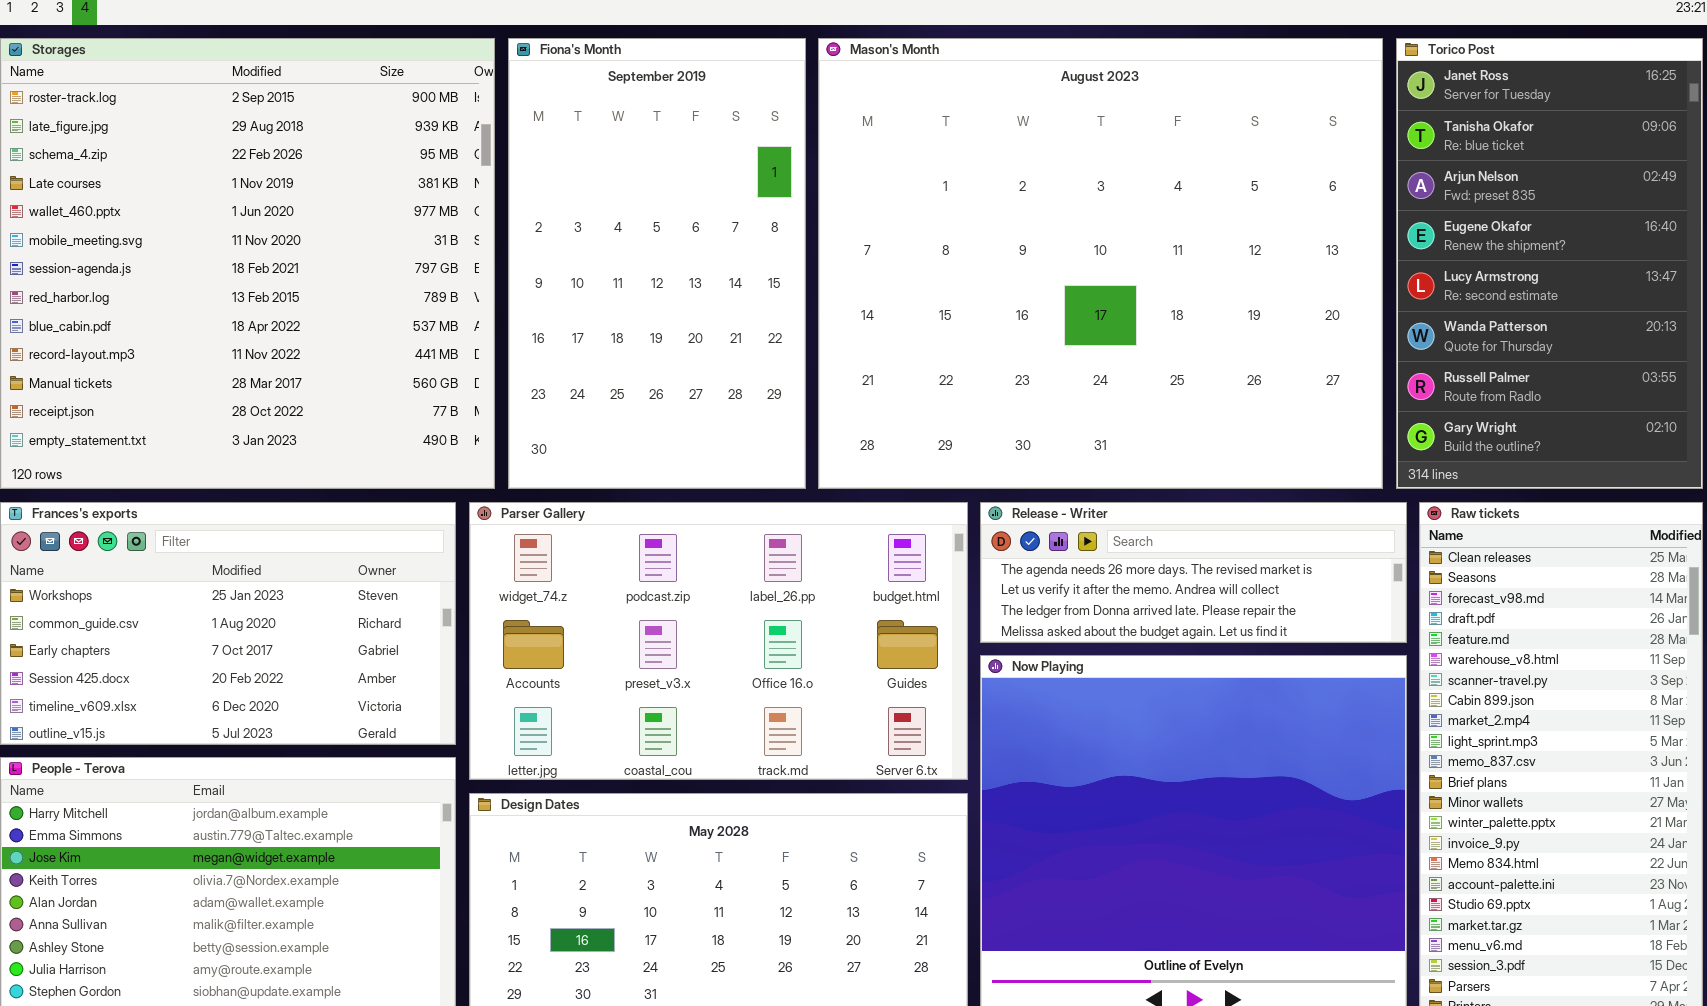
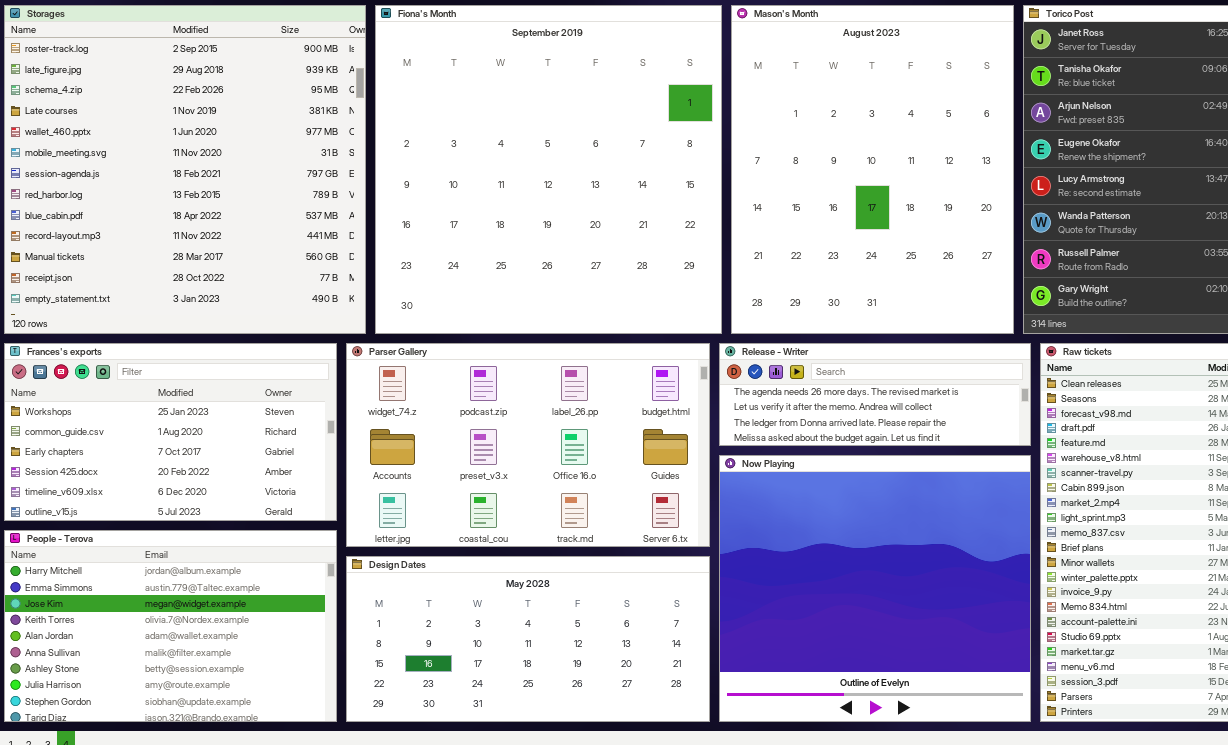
Fiona's Month: [508,38,806,489] -> [375,5,722,334], resized
Mason's Month: [818,38,1383,489] -> [731,5,1014,334], resized

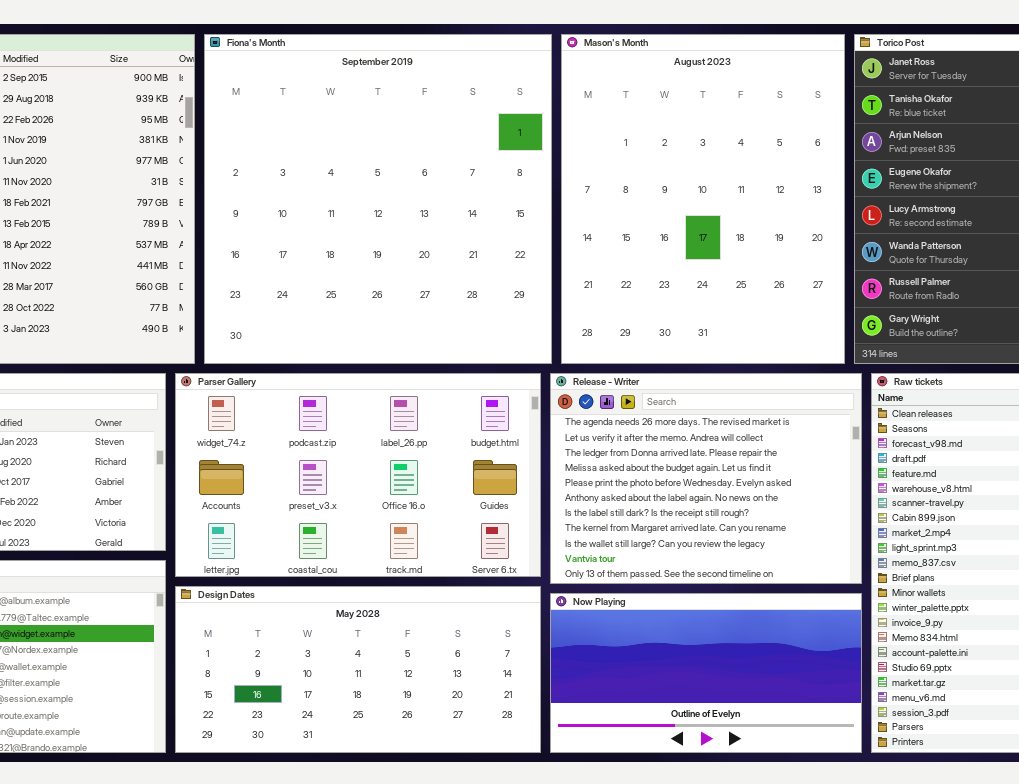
Release - Writer: [719,343,1031,446] -> [550,373,862,584], resized
Now Playing: [719,455,1031,722] -> [550,593,862,753], resized

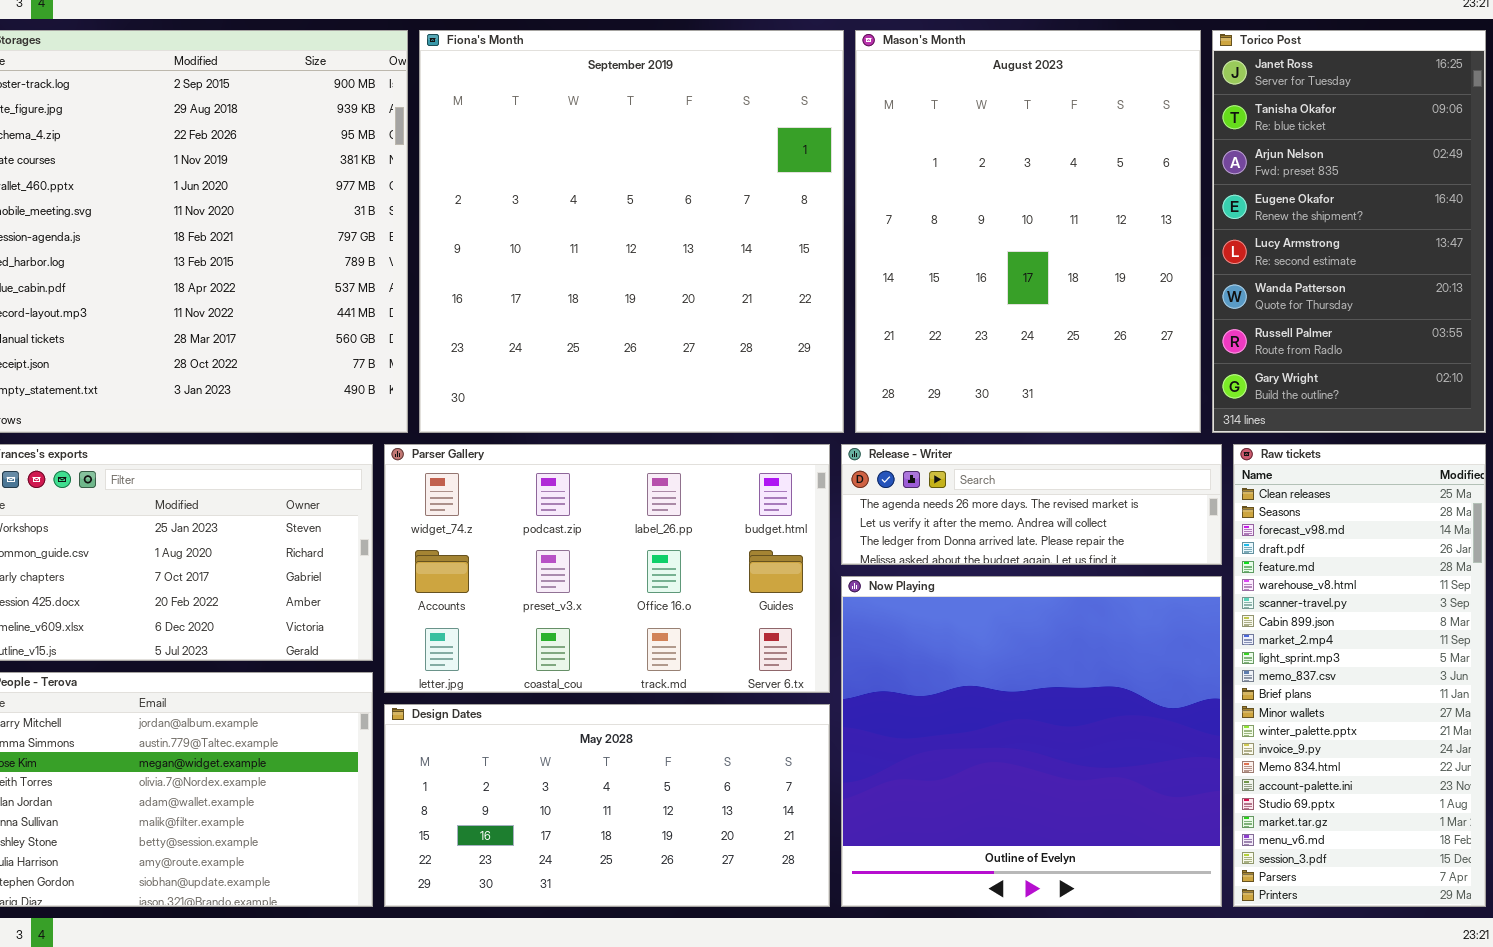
Release - Writer: [550,373,862,584] -> [841,444,1222,565], resized
Now Playing: [550,593,862,753] -> [841,576,1222,907], resized

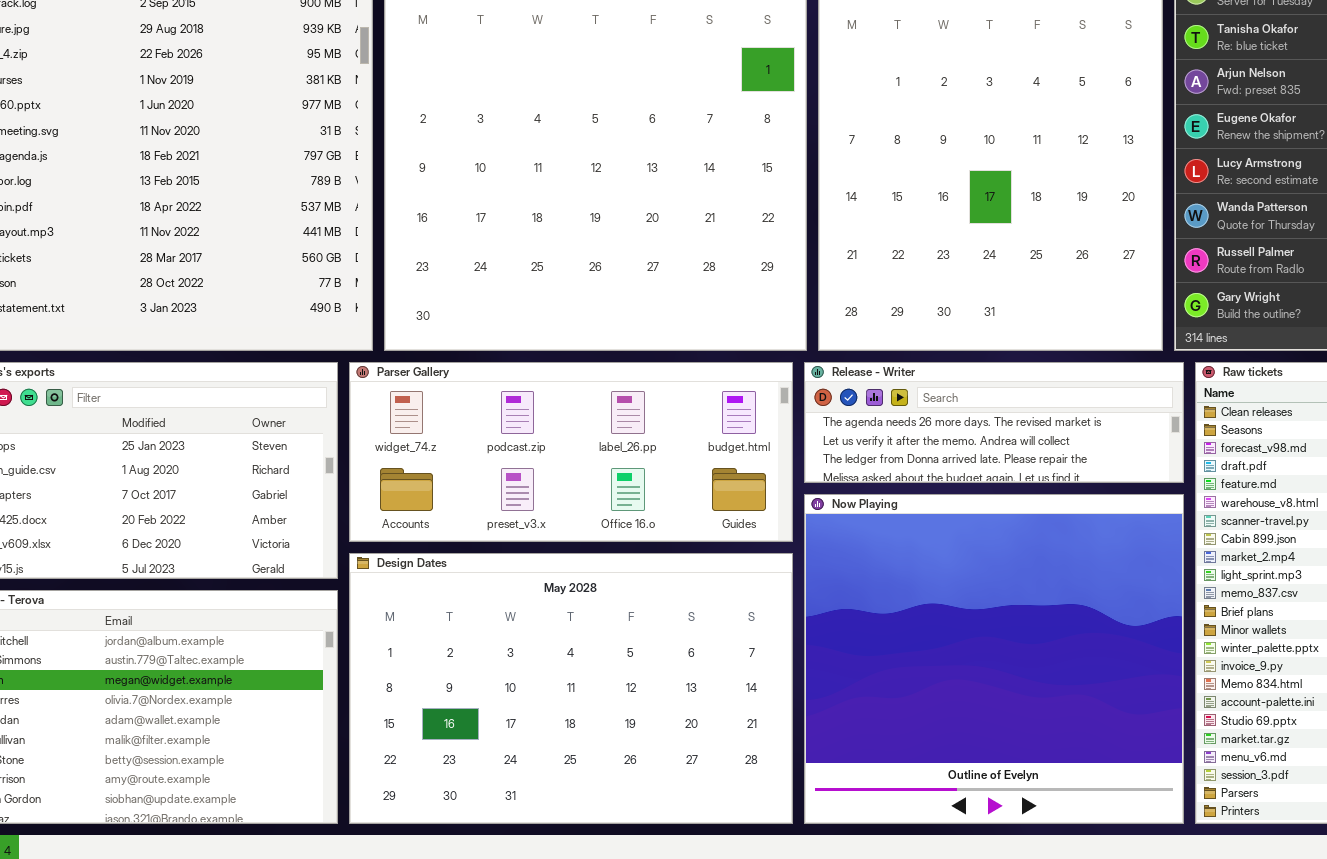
Parser Gallery: [384,444,830,693] -> [349,362,793,542], resized
Design Dates: [384,704,830,907] -> [349,553,793,824], resized

